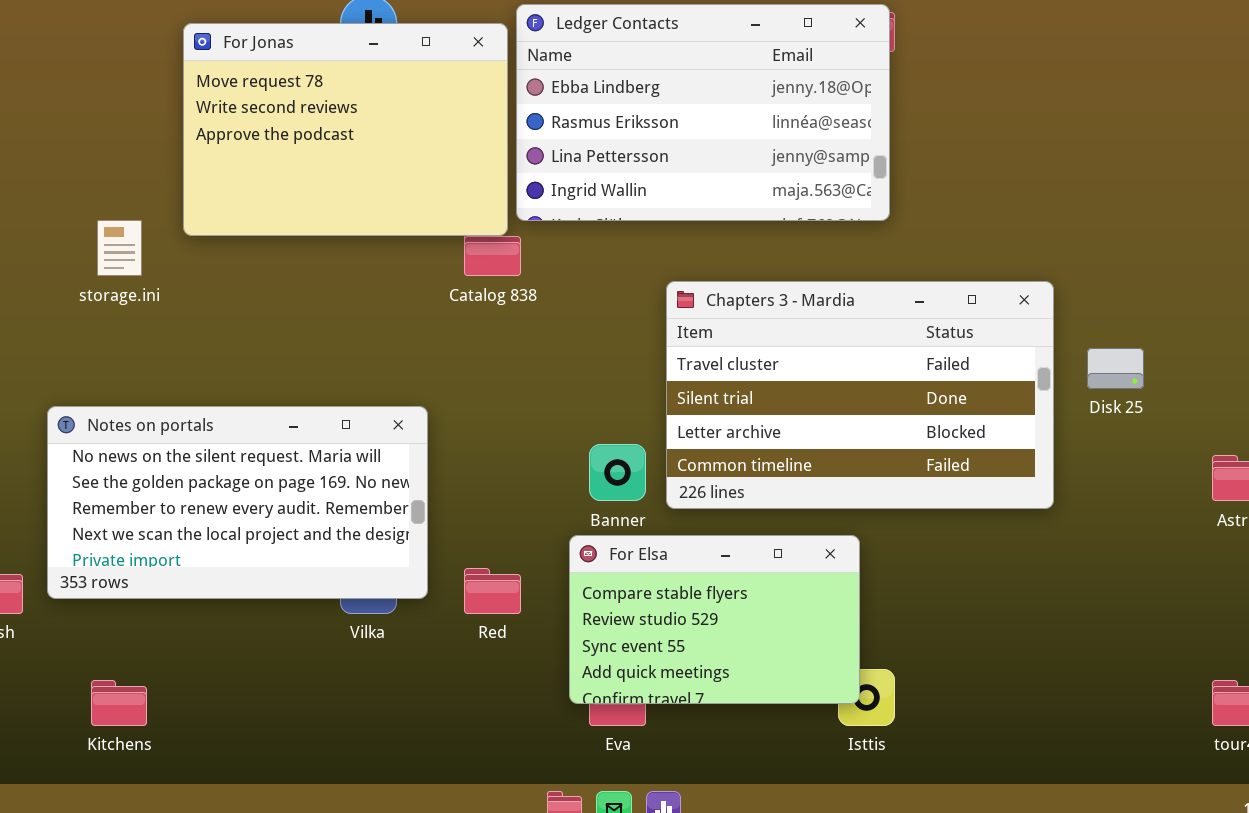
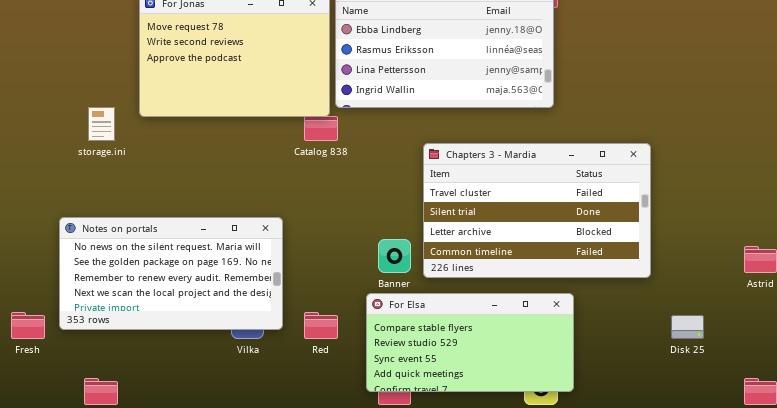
Disk 25: [1087,348,1144,389] -> [671,315,704,339], moved
For Elsa: [569,535,860,704] -> [366,293,574,392], resized

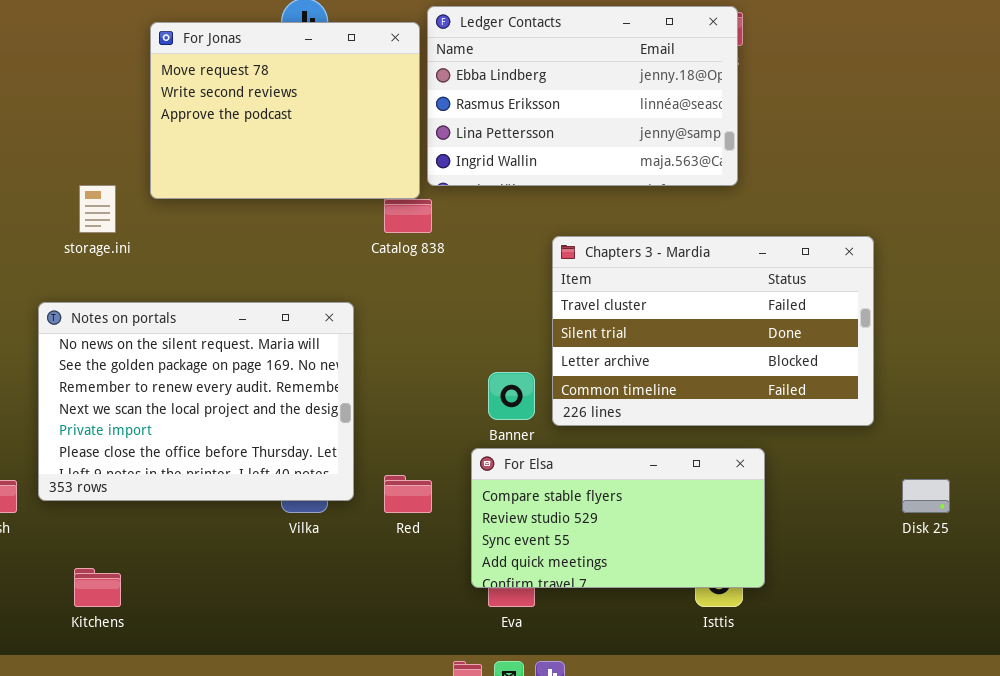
Notes on portals: [59,217,283,330] -> [38,302,354,501], resized

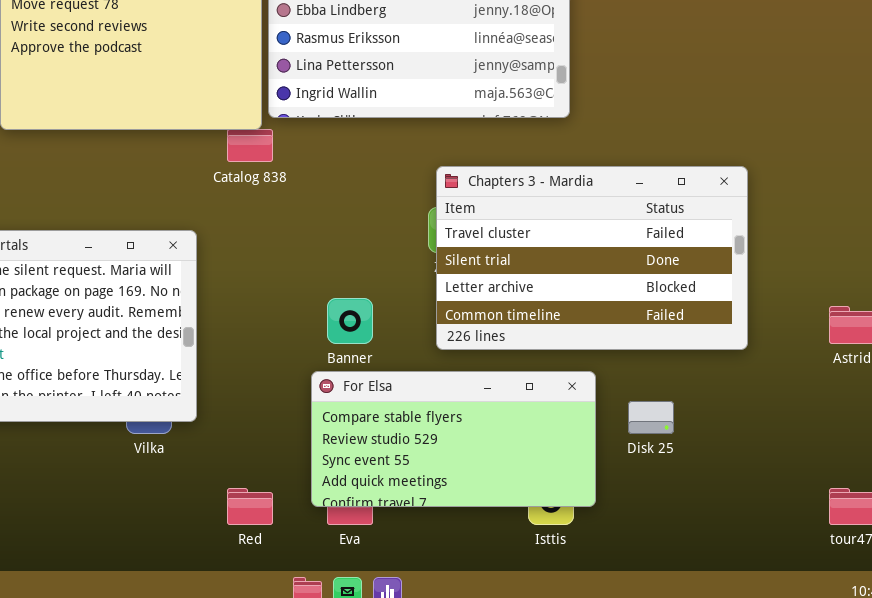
Chapters 3 - Mardia: [552,236,874,426] -> [436,166,748,350], moved
Red: [384,475,432,513] -> [227,488,273,525], moved
Disk 25: [902,479,950,513] -> [628,401,674,434], moved

